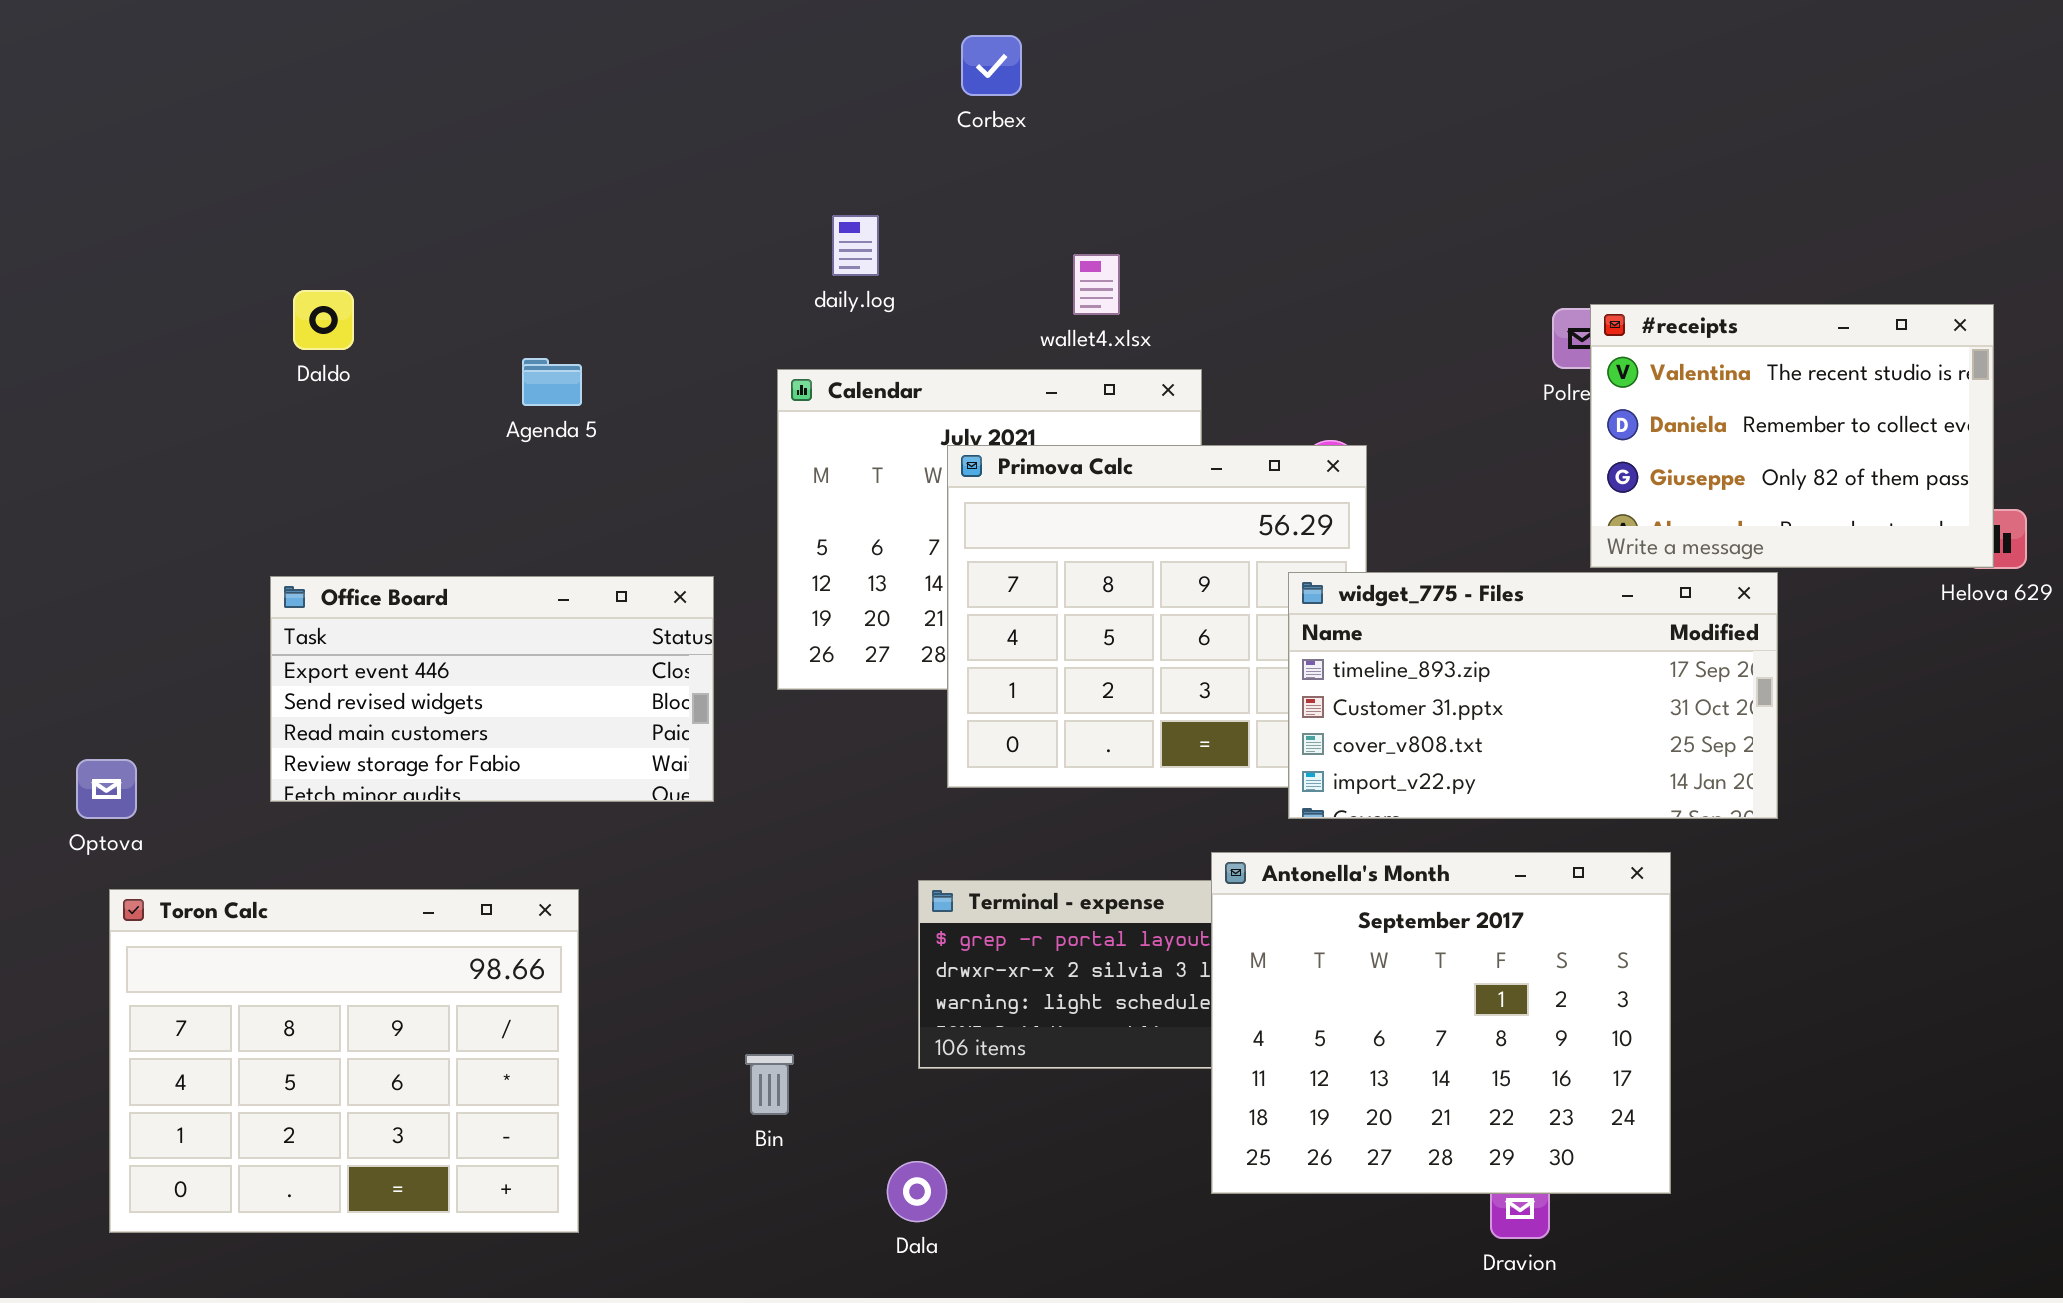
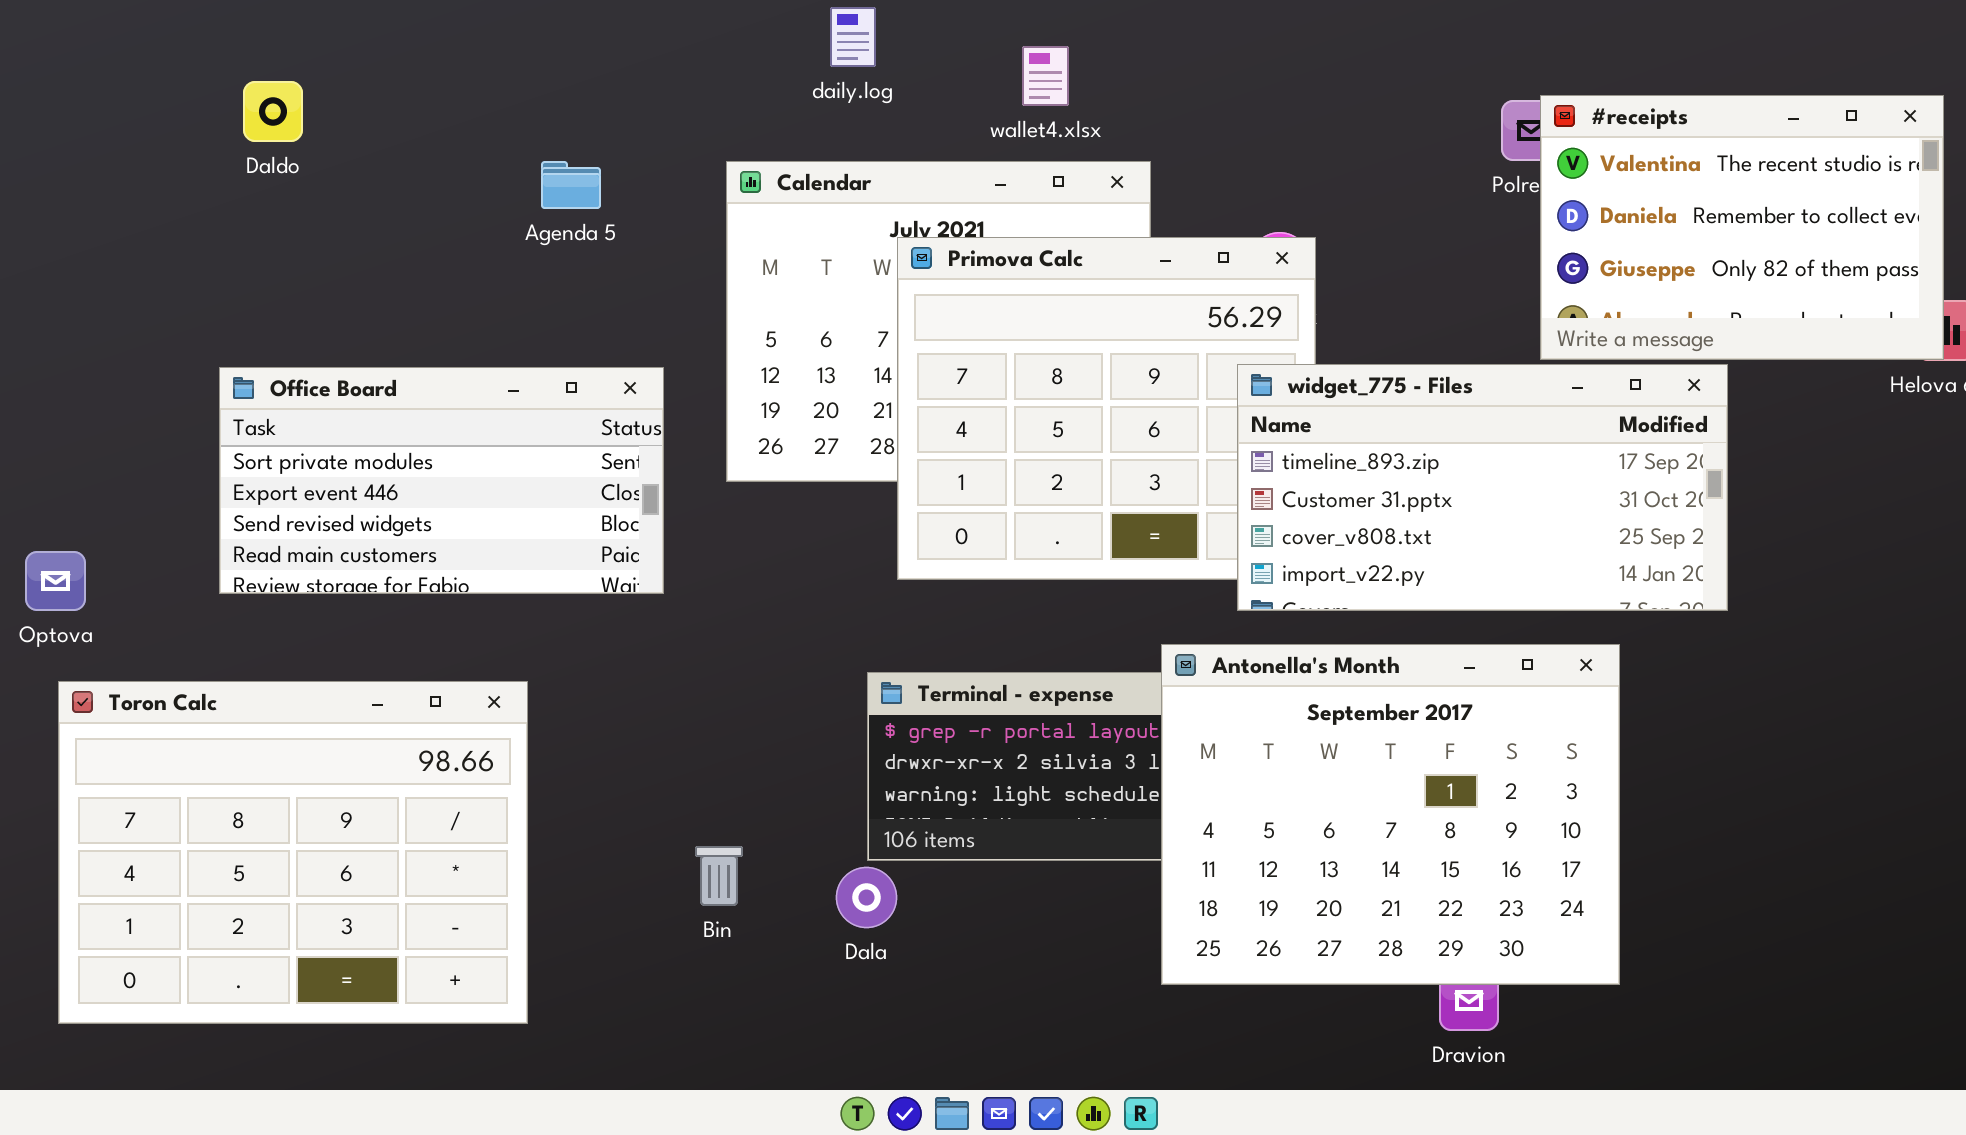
daily.log: [832,215,879,276] -> [830,7,876,67], moved
Agenda 5: [522,358,582,406] -> [541,161,601,209], moved
Office Board: [270,576,714,802] -> [219,367,664,594], scrolled up 1 row
Dala: [887,1161,947,1222] -> [836,867,897,928], moved

